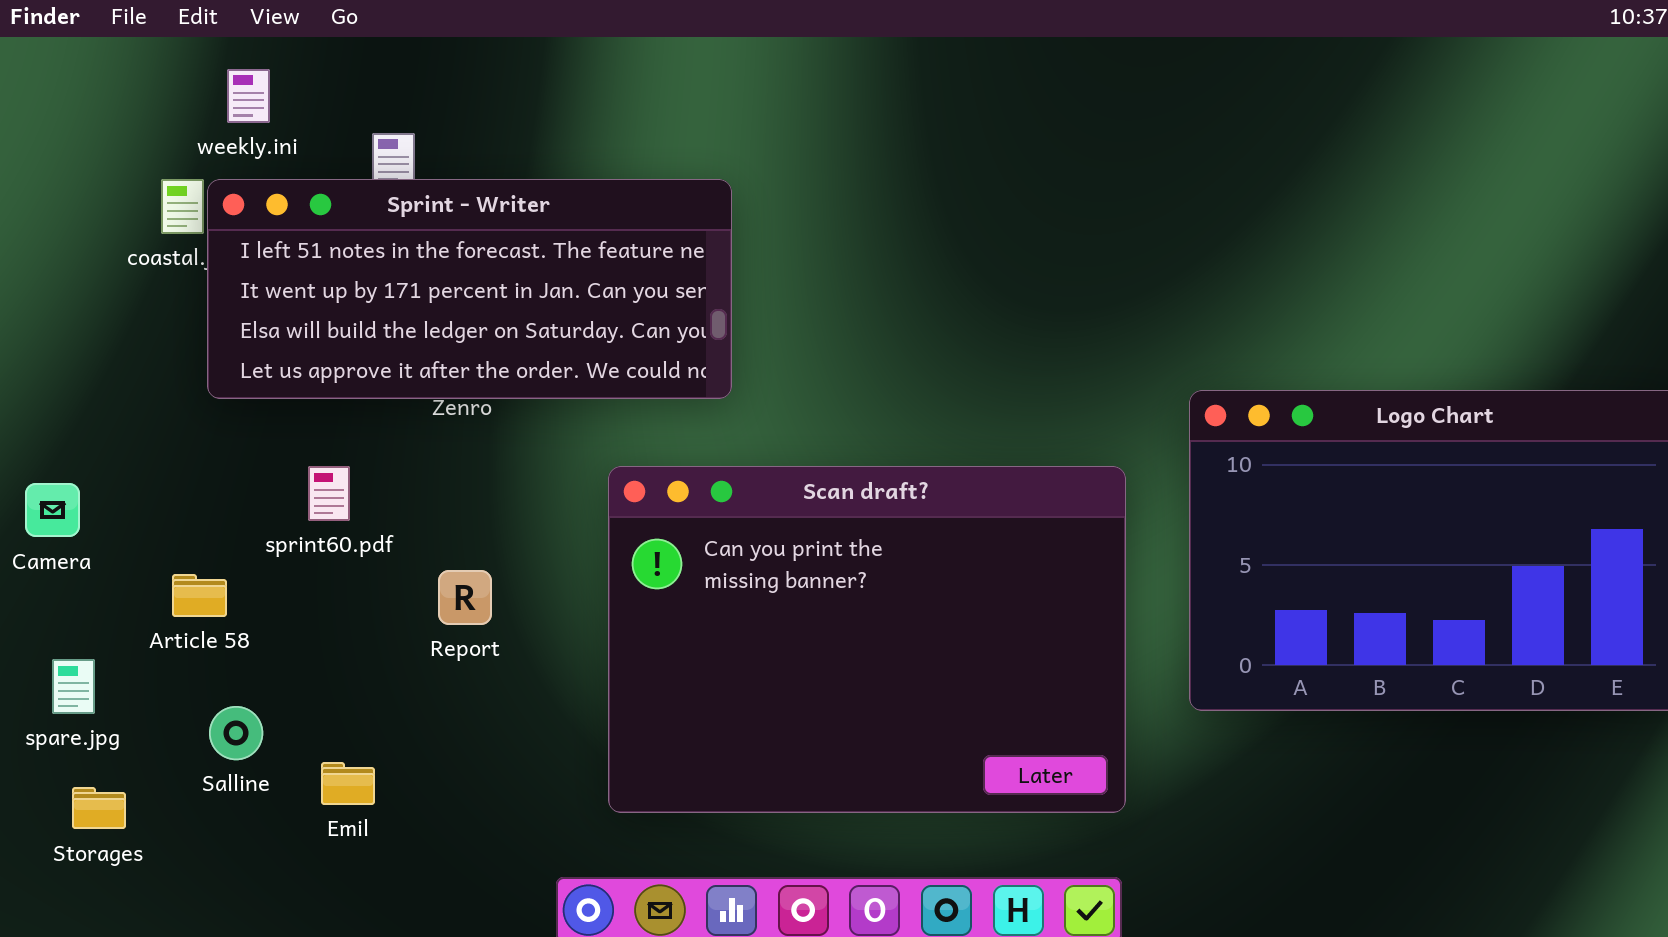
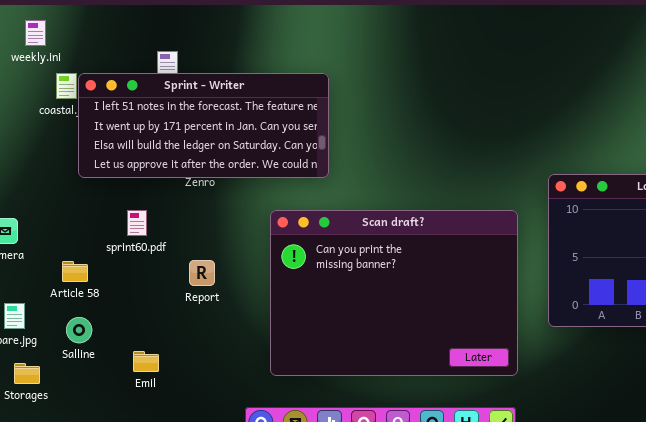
weekly.ini: [227,69,270,123] -> [25,20,46,46], moved
Salline: [209,706,263,760] -> [66,317,92,343], moved

